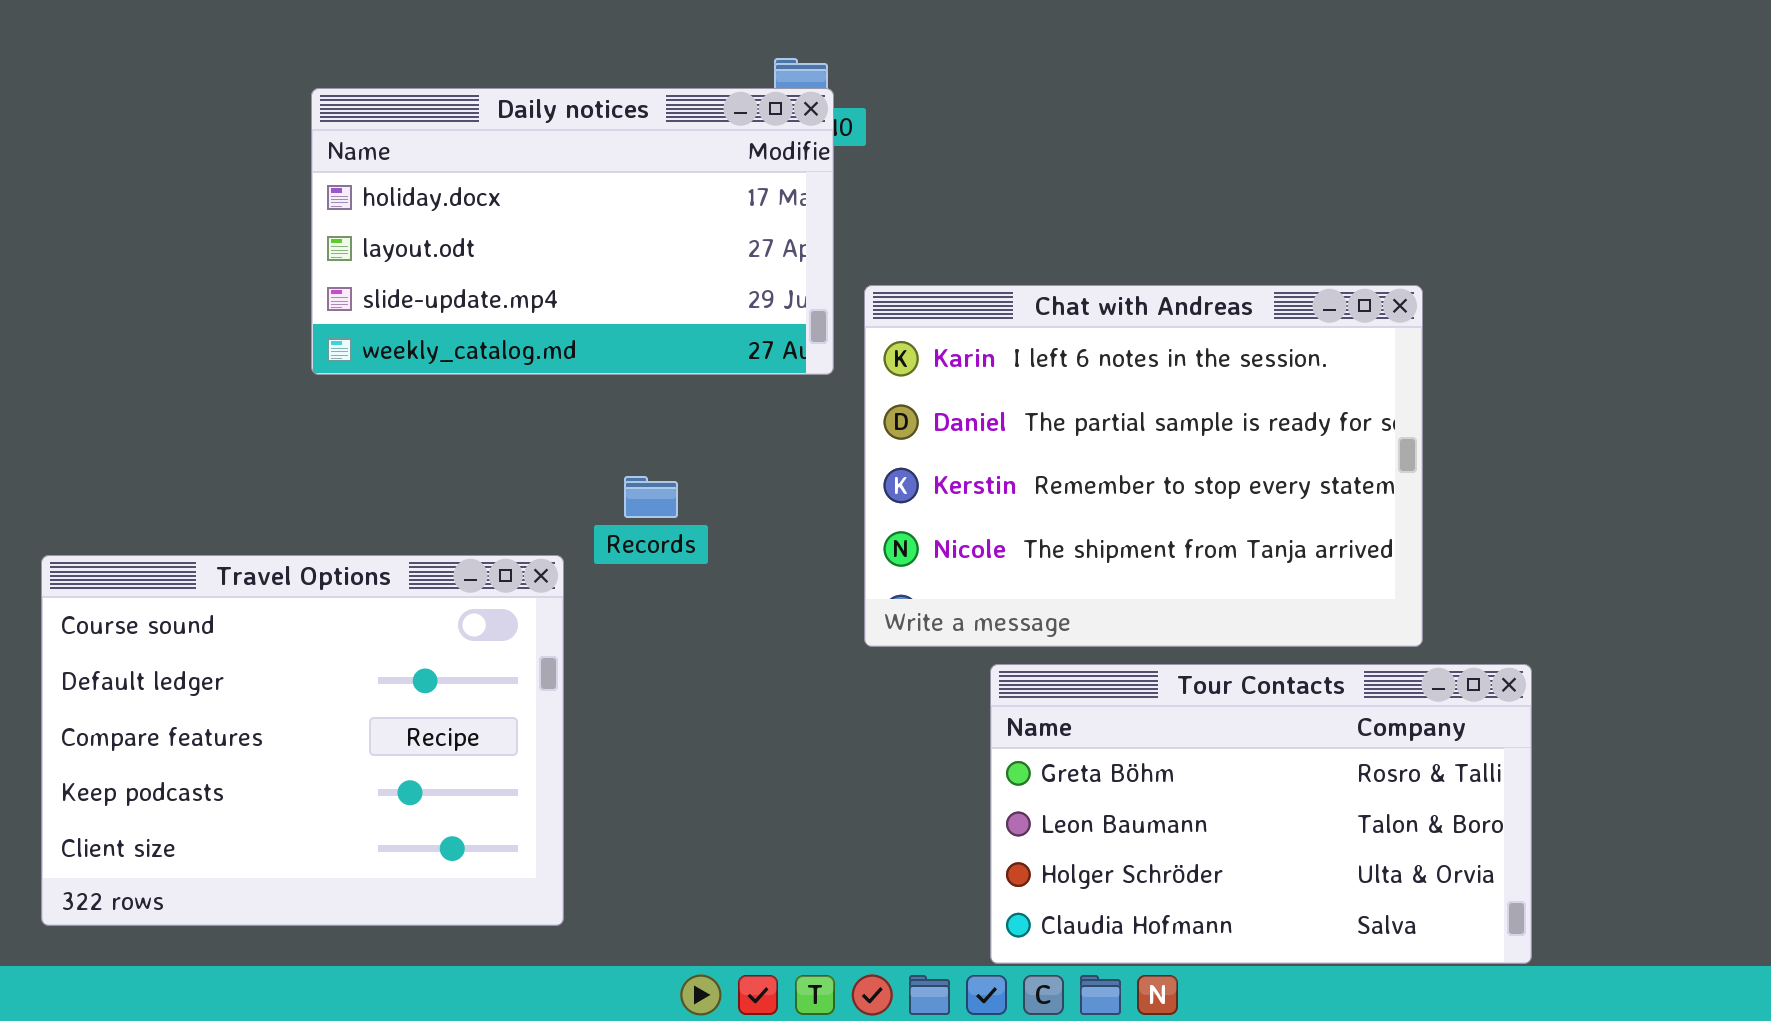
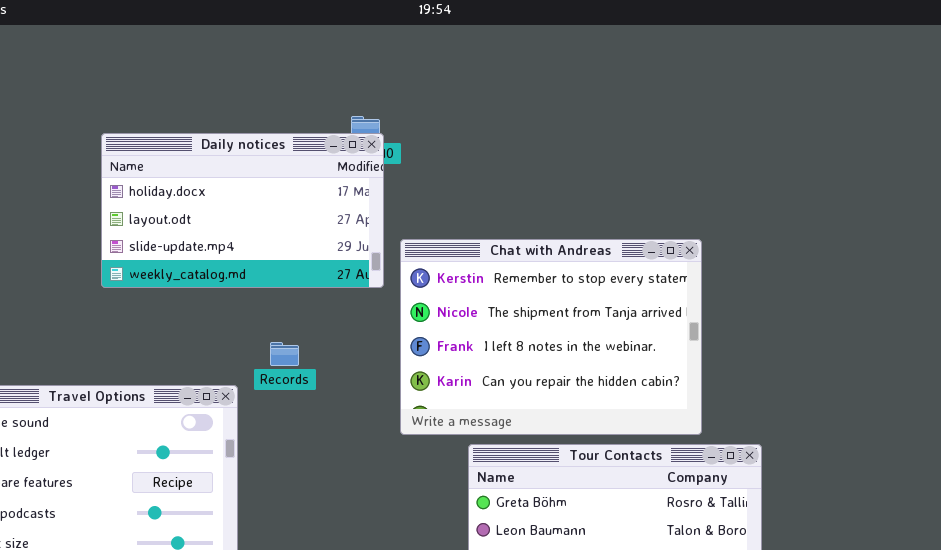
Chat with Andreas: [864,285,1423,647] -> [400,239,702,435], scrolled down 2 rows

